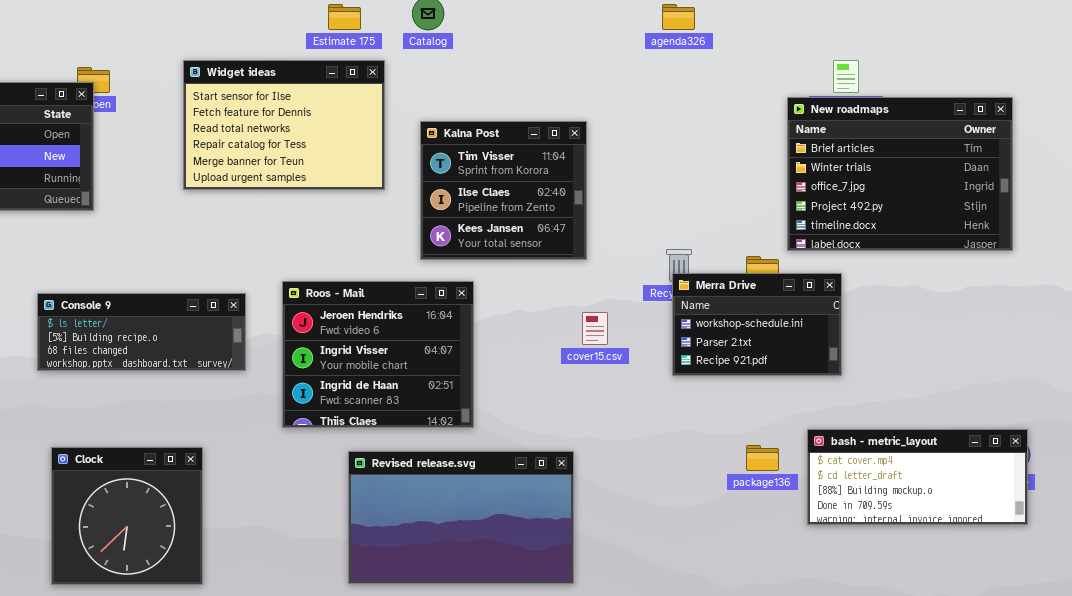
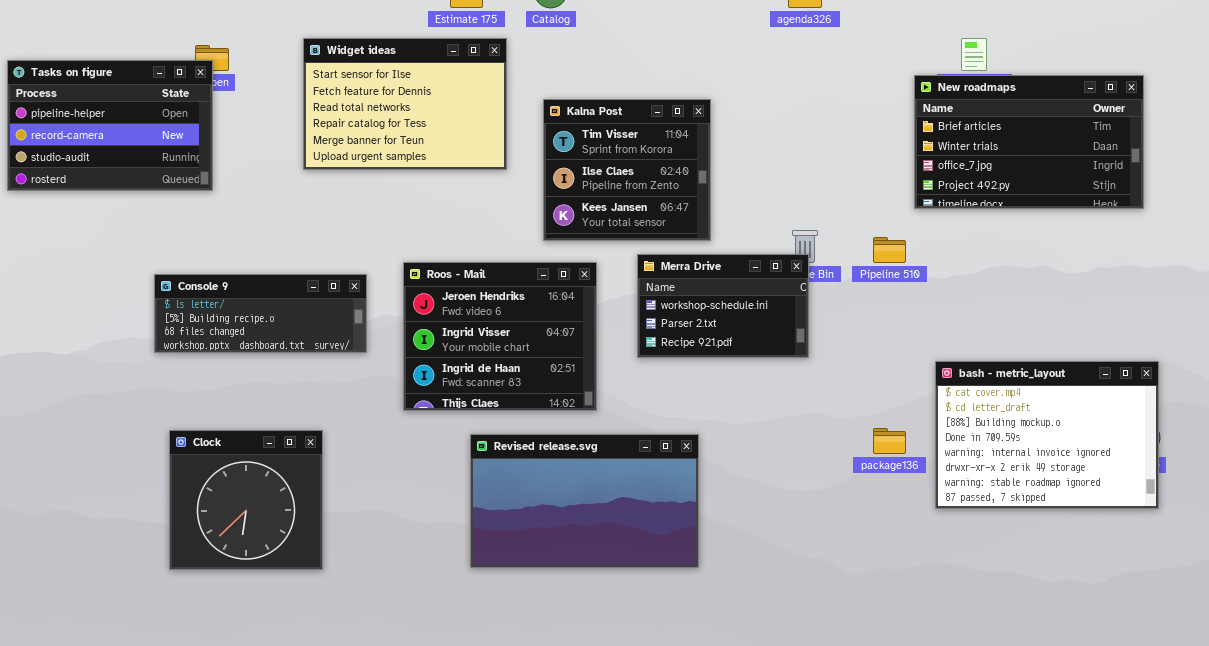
New roadmaps: [787,97,1013,251] -> [914,75,1144,209], resized
Merra Drive: [672,273,842,376] -> [637,254,809,358], moved
bash - metric_layout: [807,429,1028,525] -> [935,361,1159,509], resized

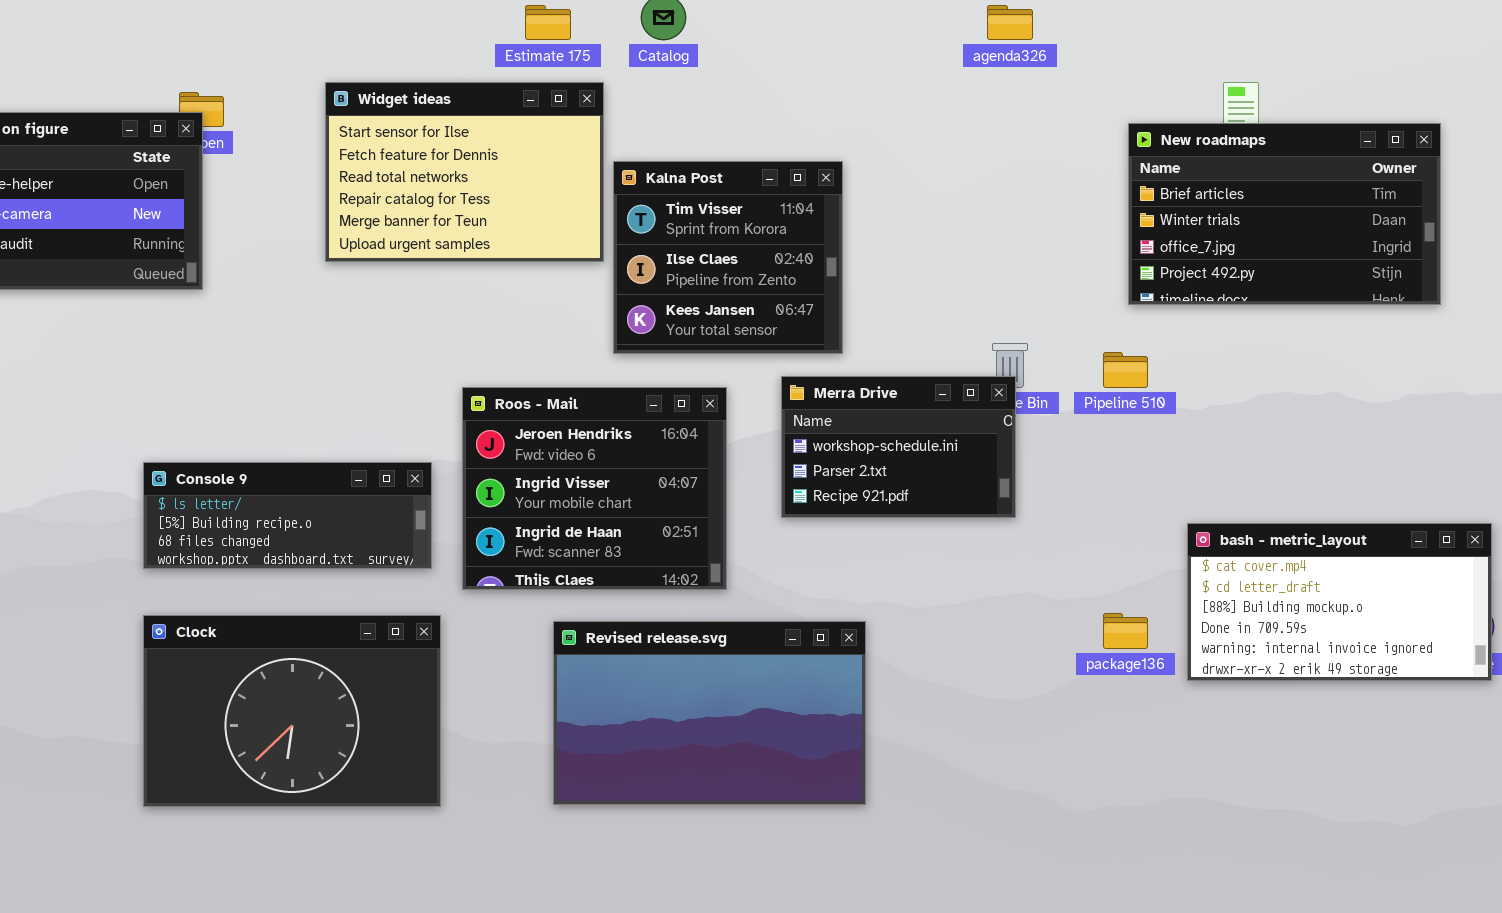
New roadmaps: [914,75,1144,209] -> [1128,123,1441,305], moved
Kalna Post: [543,99,711,241] -> [613,161,843,354], moved
Console 9: [154,274,367,353] -> [143,462,432,569], moved
bash - metric_layout: [935,361,1159,509] -> [1187,523,1492,681], resized
Clock: [169,430,323,570] -> [143,615,441,807], resized

